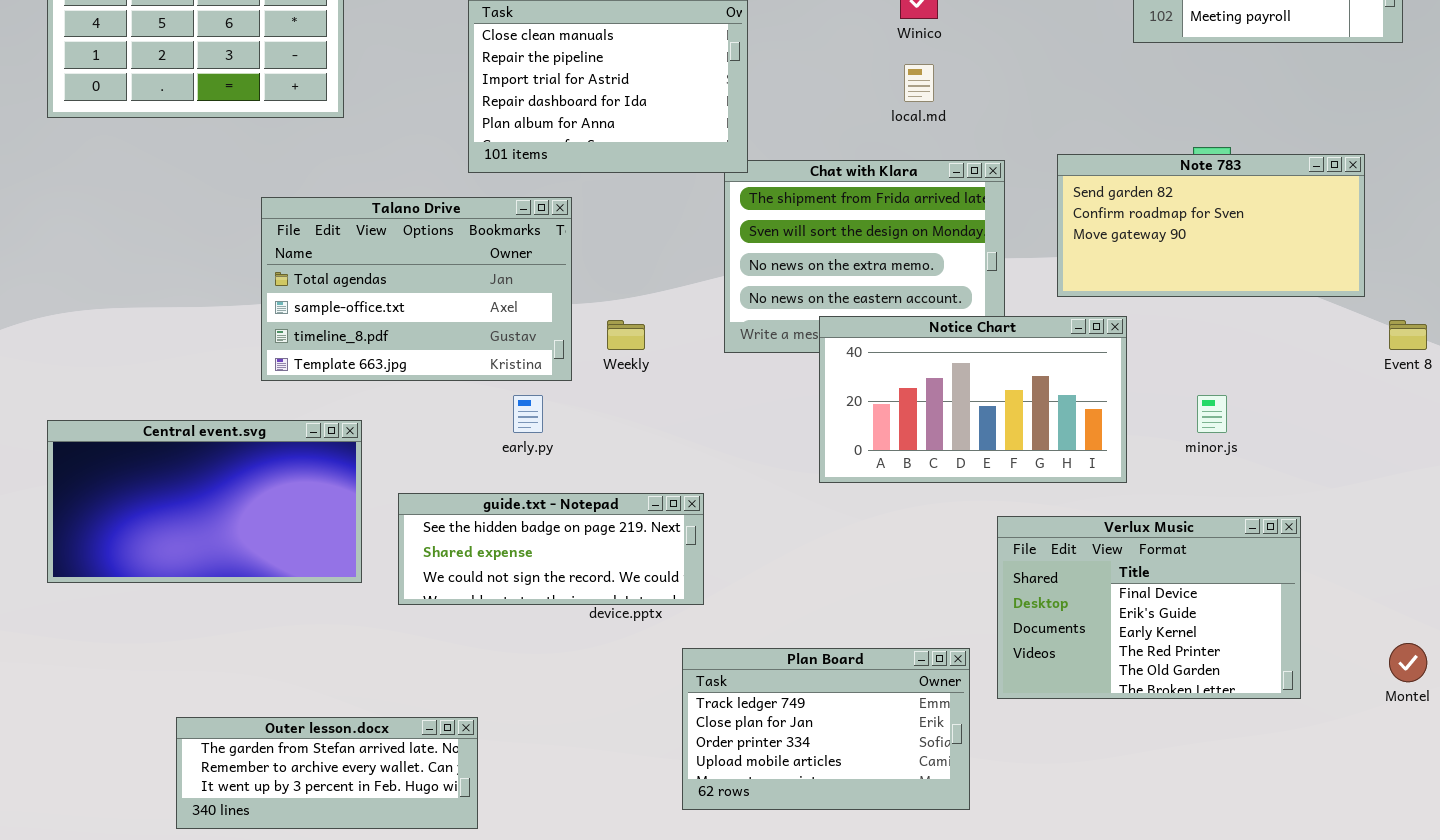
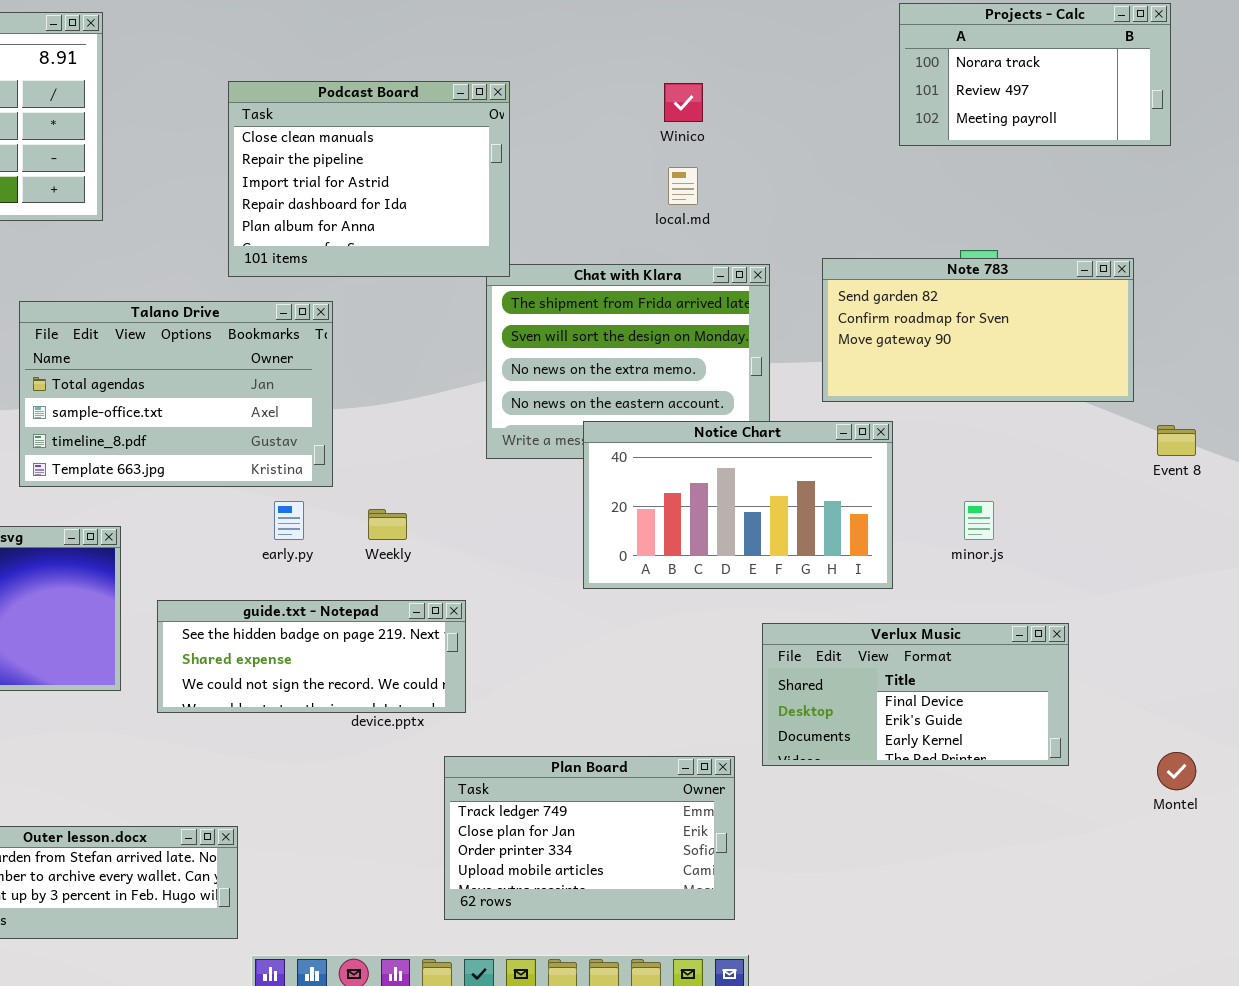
Weekly: [607,320,645,350] -> [368,509,407,540], moved
Verlux Music: [997,516,1301,699] -> [762,623,1069,766], resized

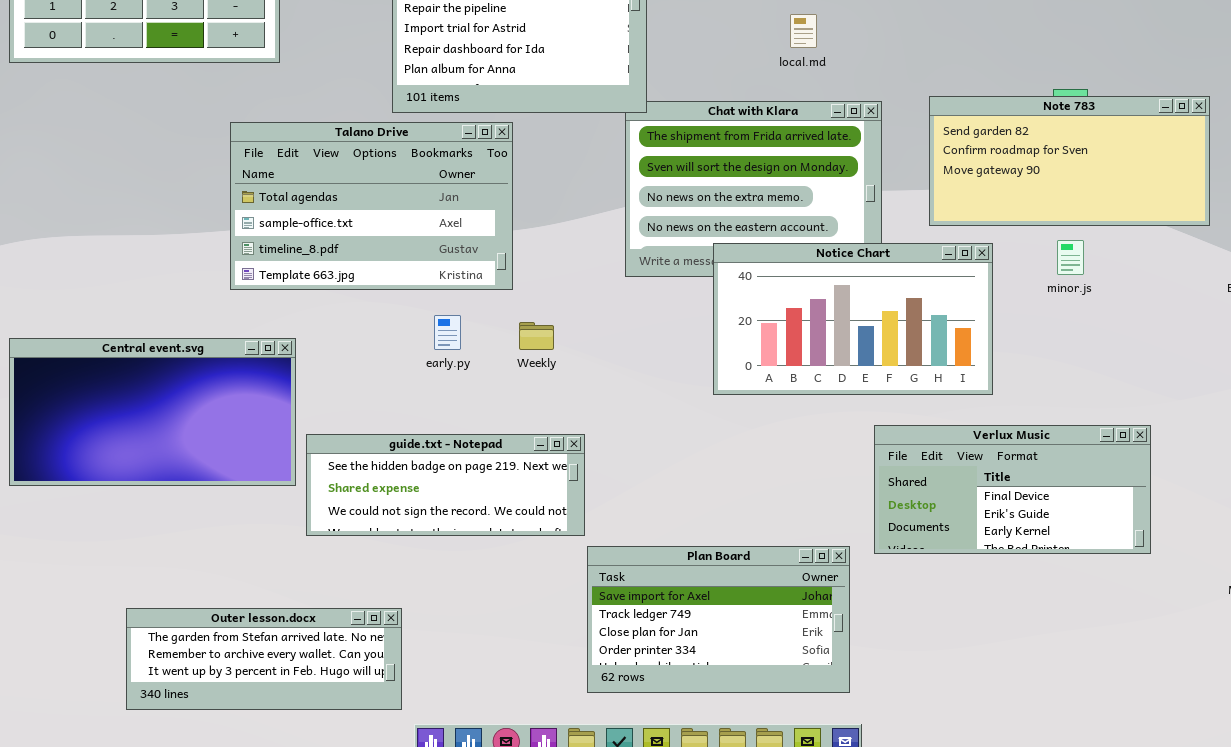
Talano Drive: [19,301,333,487] -> [230,122,513,290], moved
minor.js: [964,501,994,540] -> [1057,240,1084,275], moved
guide.txt - Notepad: [157,600,466,713] -> [306,434,585,536], moved
Plan Board: [444,756,735,920] -> [587,546,850,693], scrolled up 1 row

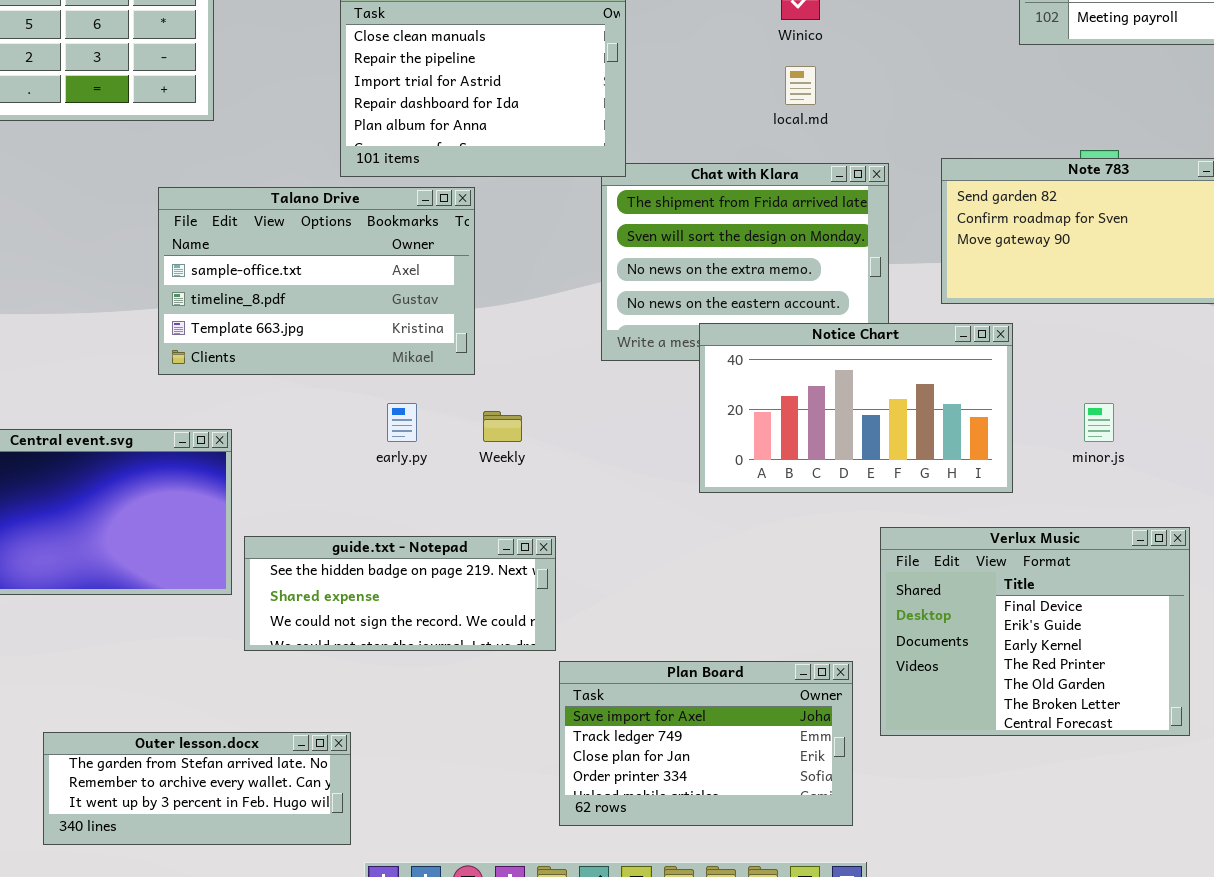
Talano Drive: [230,122,513,290] -> [158,187,475,375], scrolled down 1 row
minor.js: [1057,240,1084,275] -> [1084,403,1114,442], moved
Verlux Music: [874,425,1151,554] -> [880,527,1190,736], resized

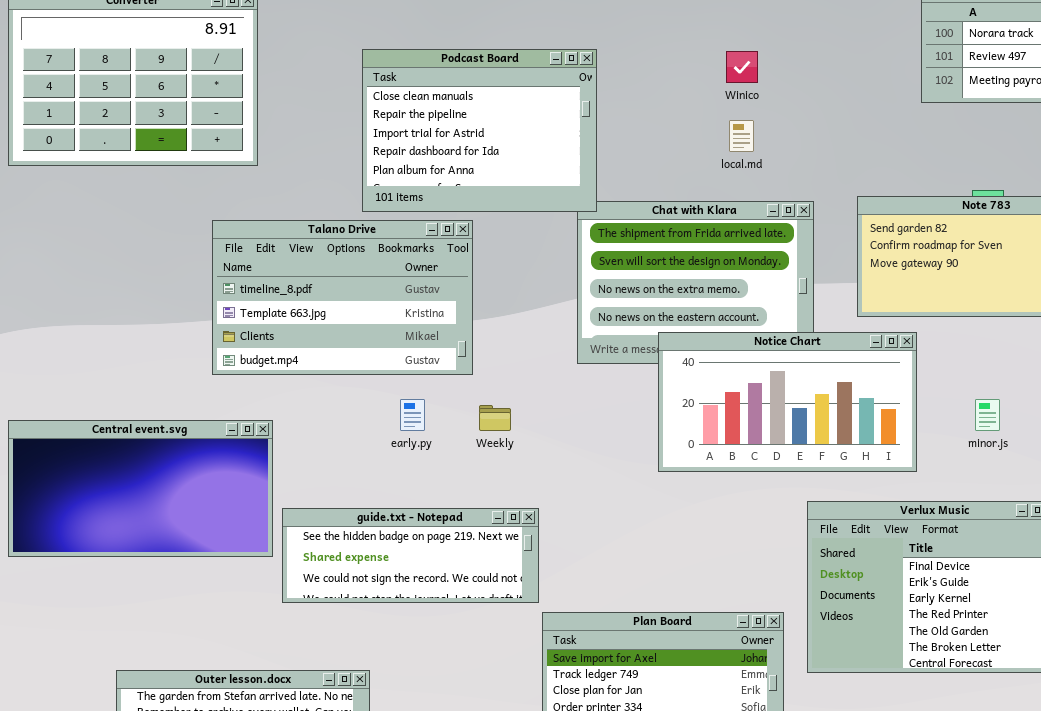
Talano Drive: [158,187,475,375] -> [212,220,473,375], scrolled down 1 row

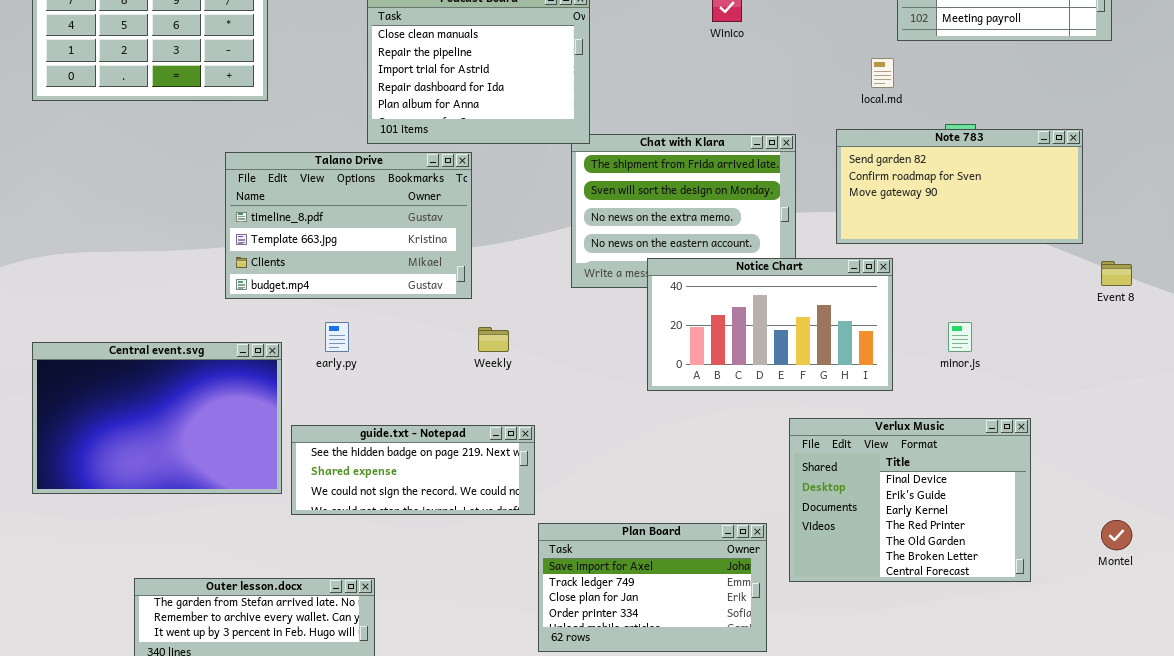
local.md: [729,120,754,152] -> [871,58,894,88], moved
early.py: [400,399,425,431] -> [325,322,349,352], moved
Central event.svg: [8,420,273,557] -> [32,342,282,494], resized

